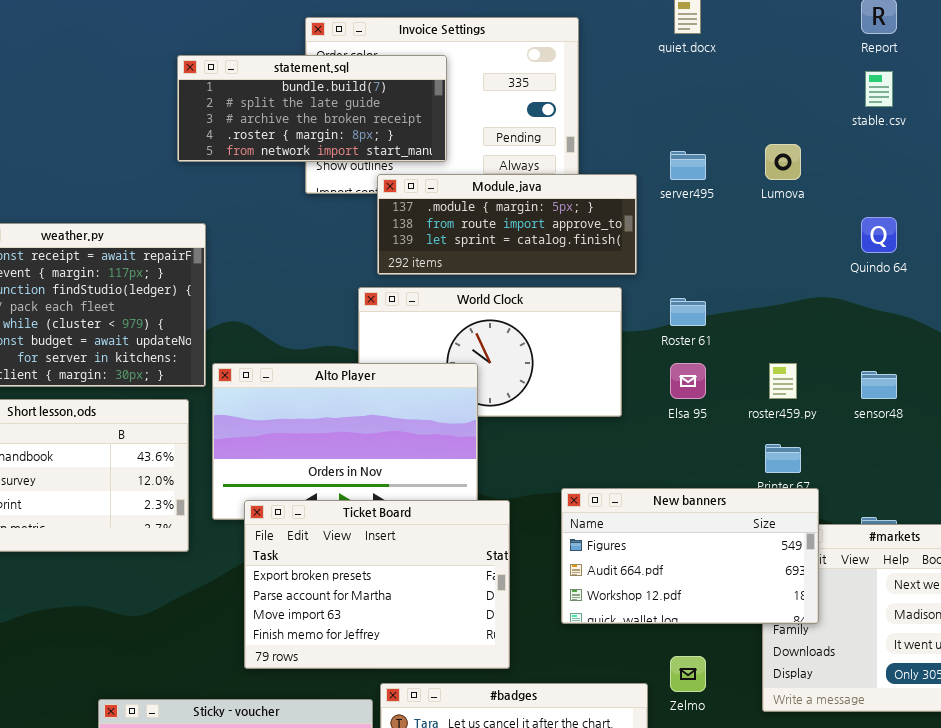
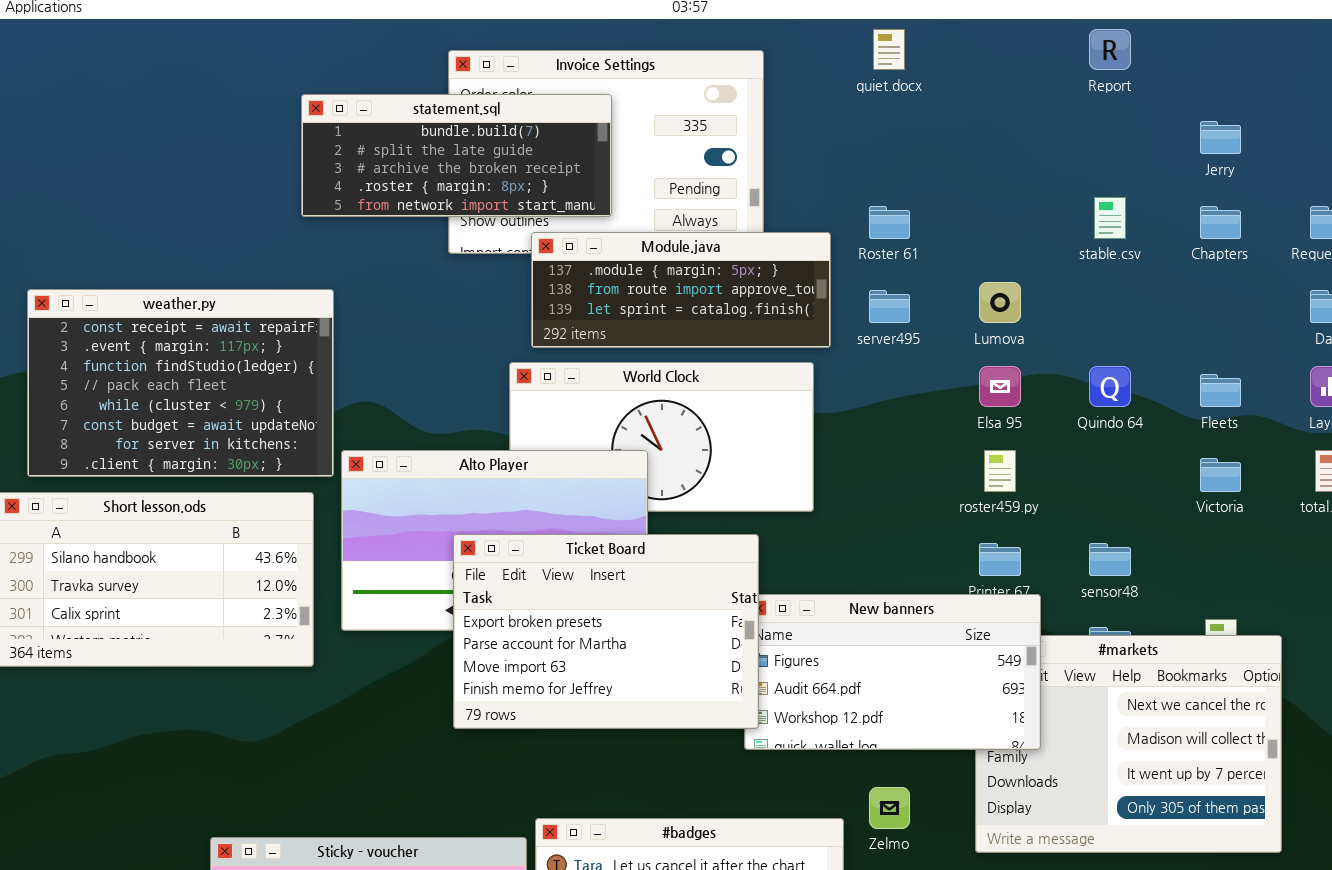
stable.csv: [865,71,893,107] -> [1094,197,1126,239], moved
Lumova: [765,144,801,180] -> [979,282,1021,323], moved
server495: [670,151,706,180] -> [869,290,910,323], moved
Quindo 64: [861,217,897,253] -> [1089,366,1131,407], moved
Roster 61: [670,298,706,326] -> [869,206,910,239], moved
Elsa 95: [670,363,706,399] -> [979,366,1021,407], moved
sensor48: [861,371,897,399] -> [1089,543,1131,576], moved
Ticket Board: [244,500,510,669] -> [453,534,759,729], moved

